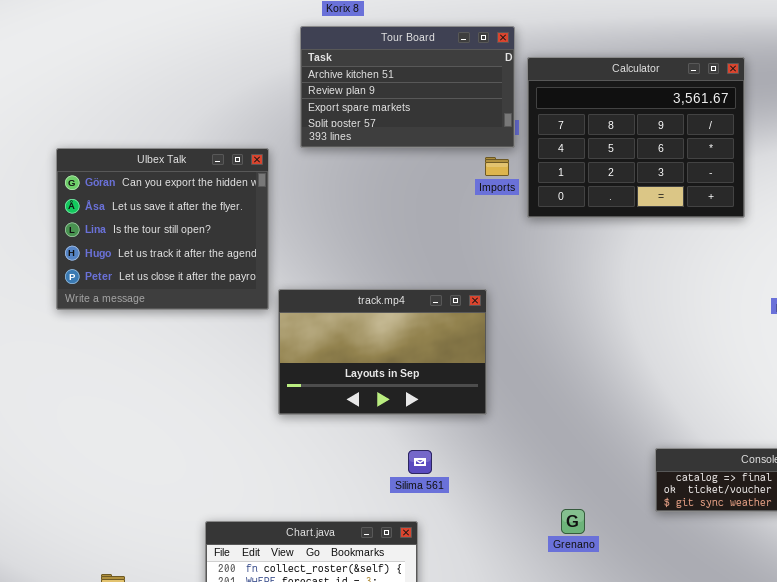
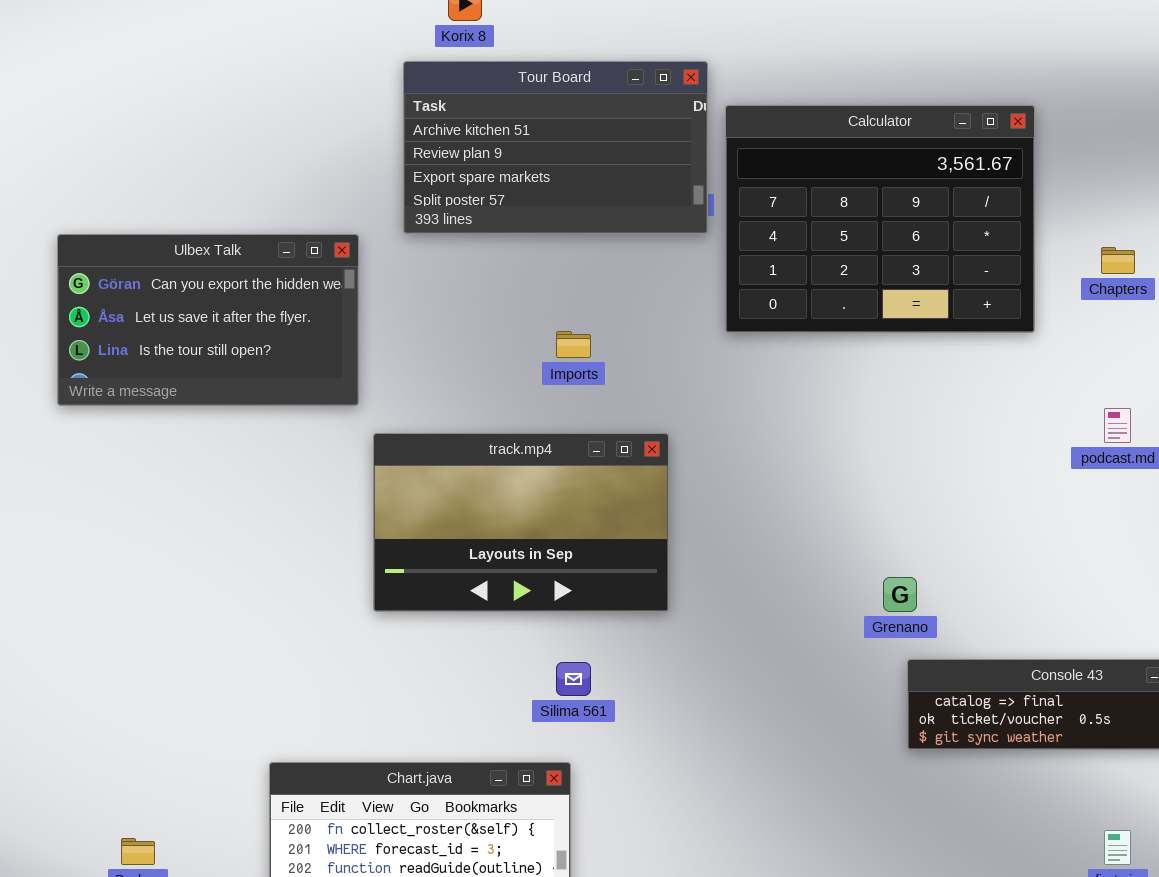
Ulbex Talk: [56,148,269,310] -> [57,234,359,406], resized
Imports: [485,157,509,176] -> [556,331,591,358], moved
Grenano: [561,509,585,534] -> [883,577,917,612], moved

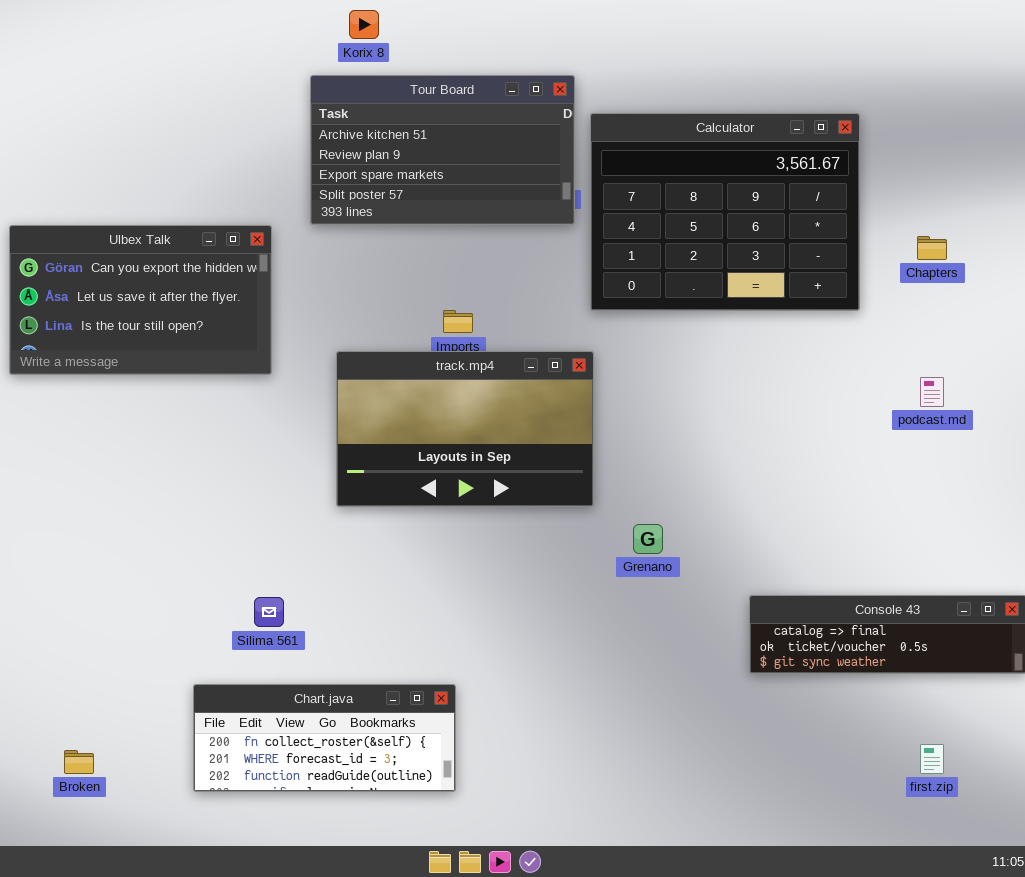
track.mp4: [373,433,669,612] -> [336,351,594,507], moved
Grenano: [883,577,917,612] -> [633,524,663,554], moved
Silima 561: [556,662,591,696] -> [254,597,284,627], moved

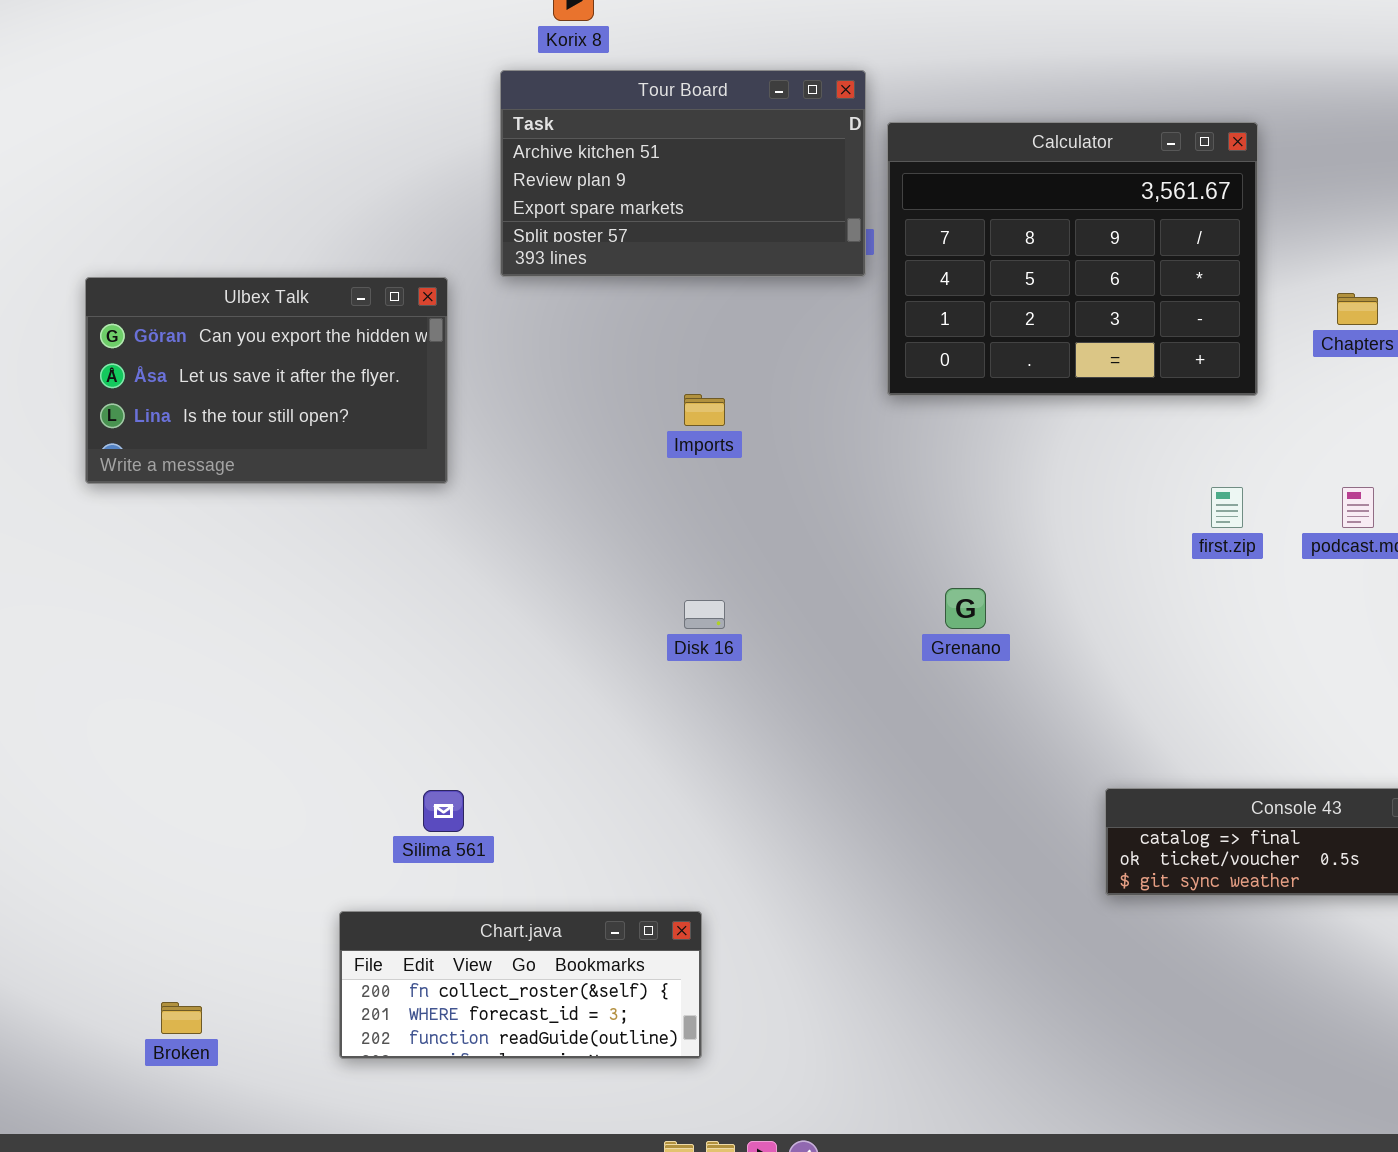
track.mp4: [336,351,594,507] -> none, closed
Grenano: [633,524,663,554] -> [945,588,986,629], moved
first.zip: [920,744,944,774] -> [1211,487,1243,528], moved

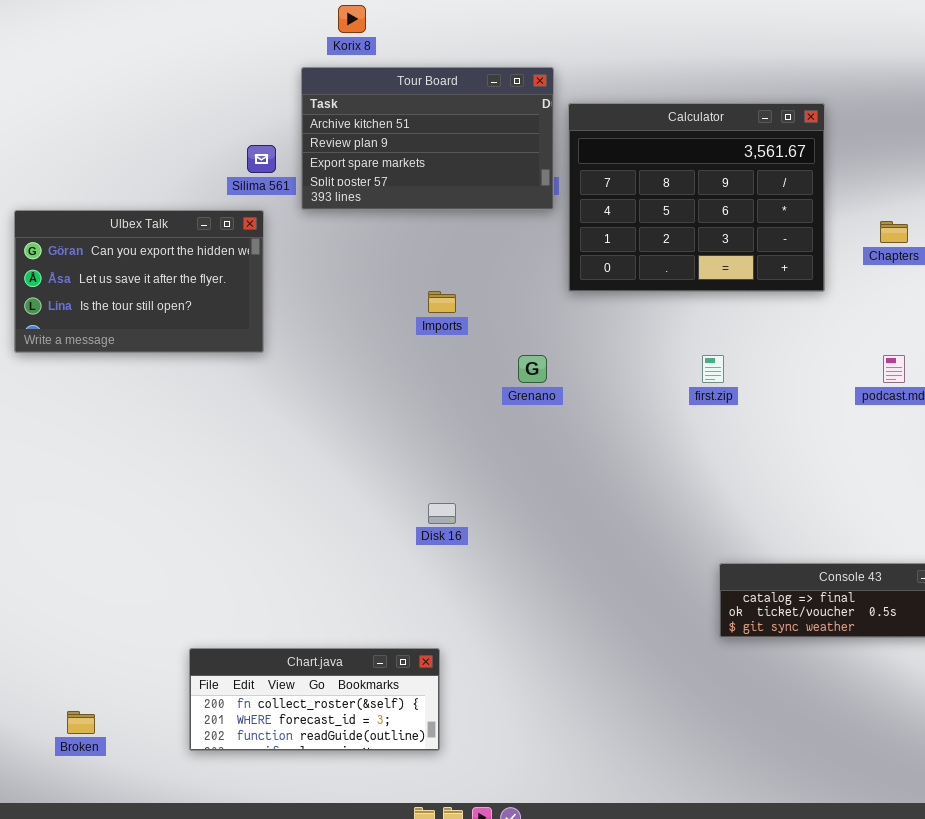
first.zip: [1211,487,1243,528] -> [702,355,724,383], moved
Grenano: [945,588,986,629] -> [518,355,547,383], moved
Disk 16: [684,600,725,629] -> [428,503,456,524], moved
Silima 561: [423,790,464,832] -> [247,145,276,173], moved

